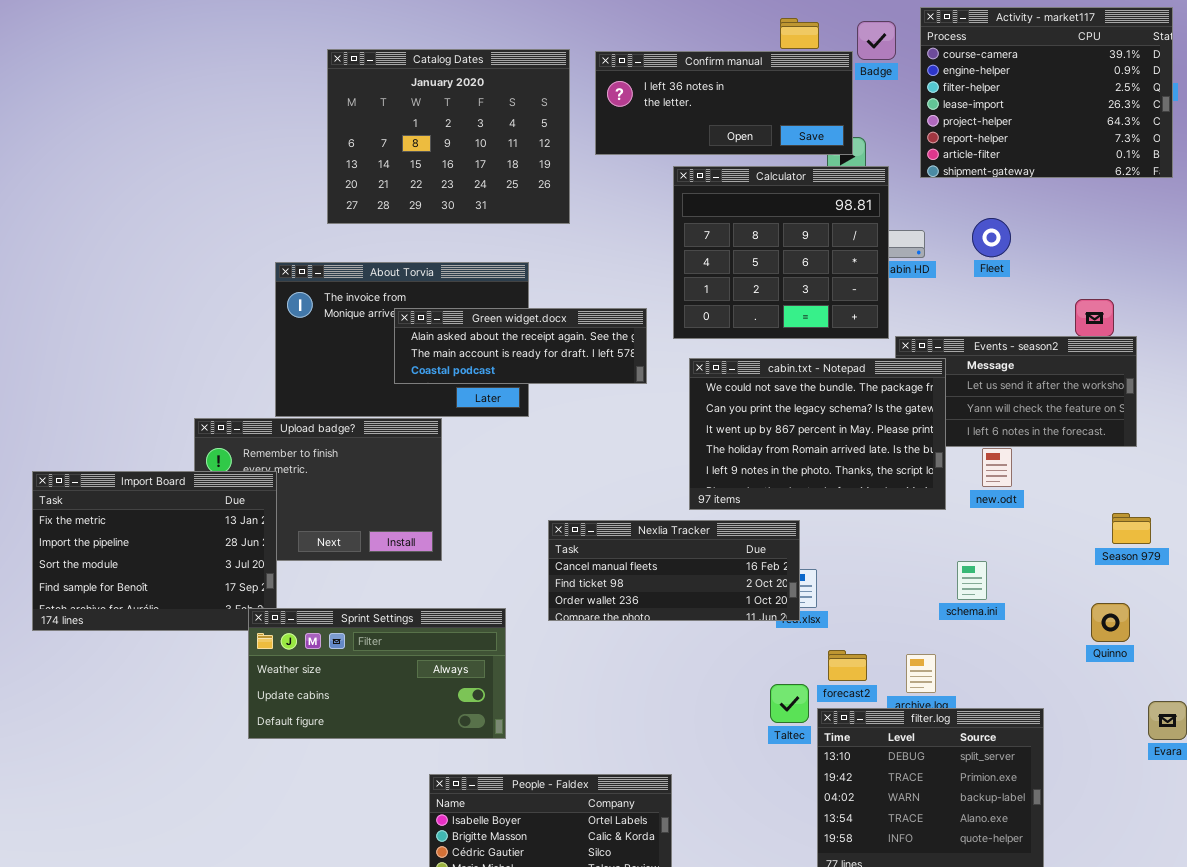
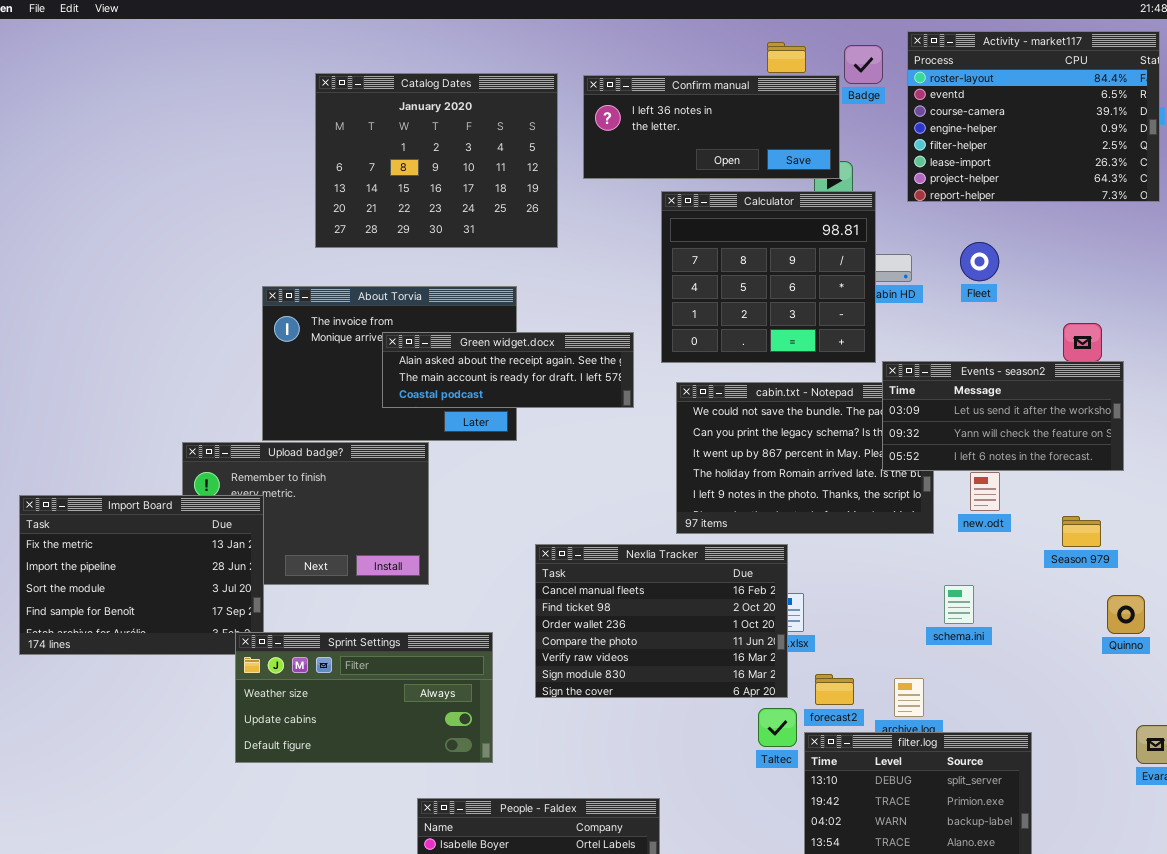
Activity - market117: [920,7,1173,178] -> [907,31,1160,202], scrolled up 2 rows
Events - season2: [895,336,1137,447] -> [882,361,1124,471], raised
Season 979: [1112,513,1151,544] -> [1062,516,1101,547], moved
Nexlia Tracker: [548,520,800,621] -> [535,544,788,698], resized
Quinno: [1091,603,1130,642] -> [1107,595,1145,634], moved

